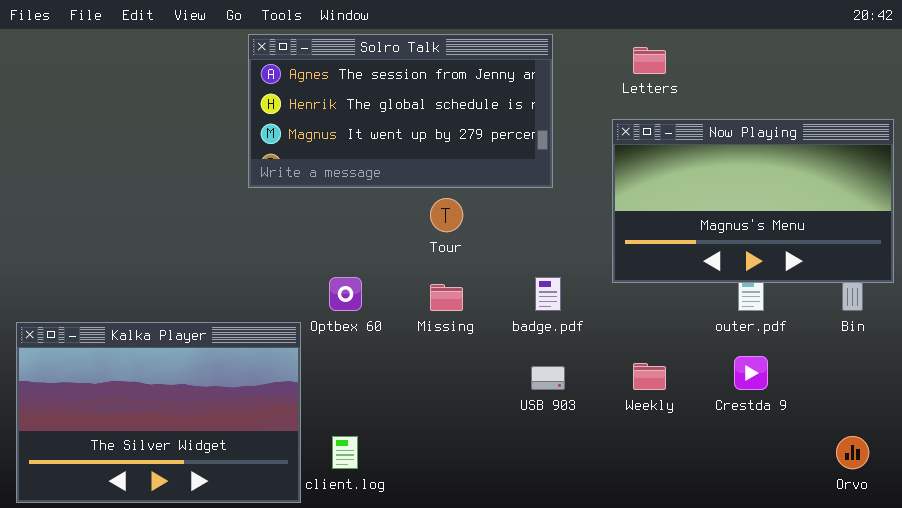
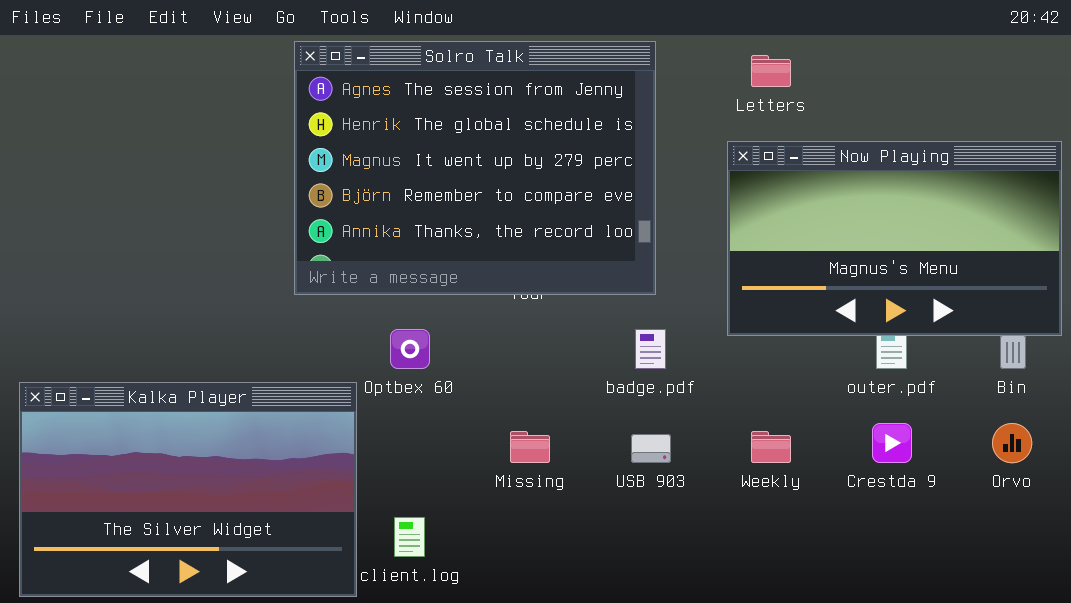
Solro Talk: [248,34,553,188] -> [294,41,656,295], resized
Missing: [430,284,463,311] -> [510,431,550,463], moved
Orvo: [836,436,869,469] -> [992,423,1032,463], moved

